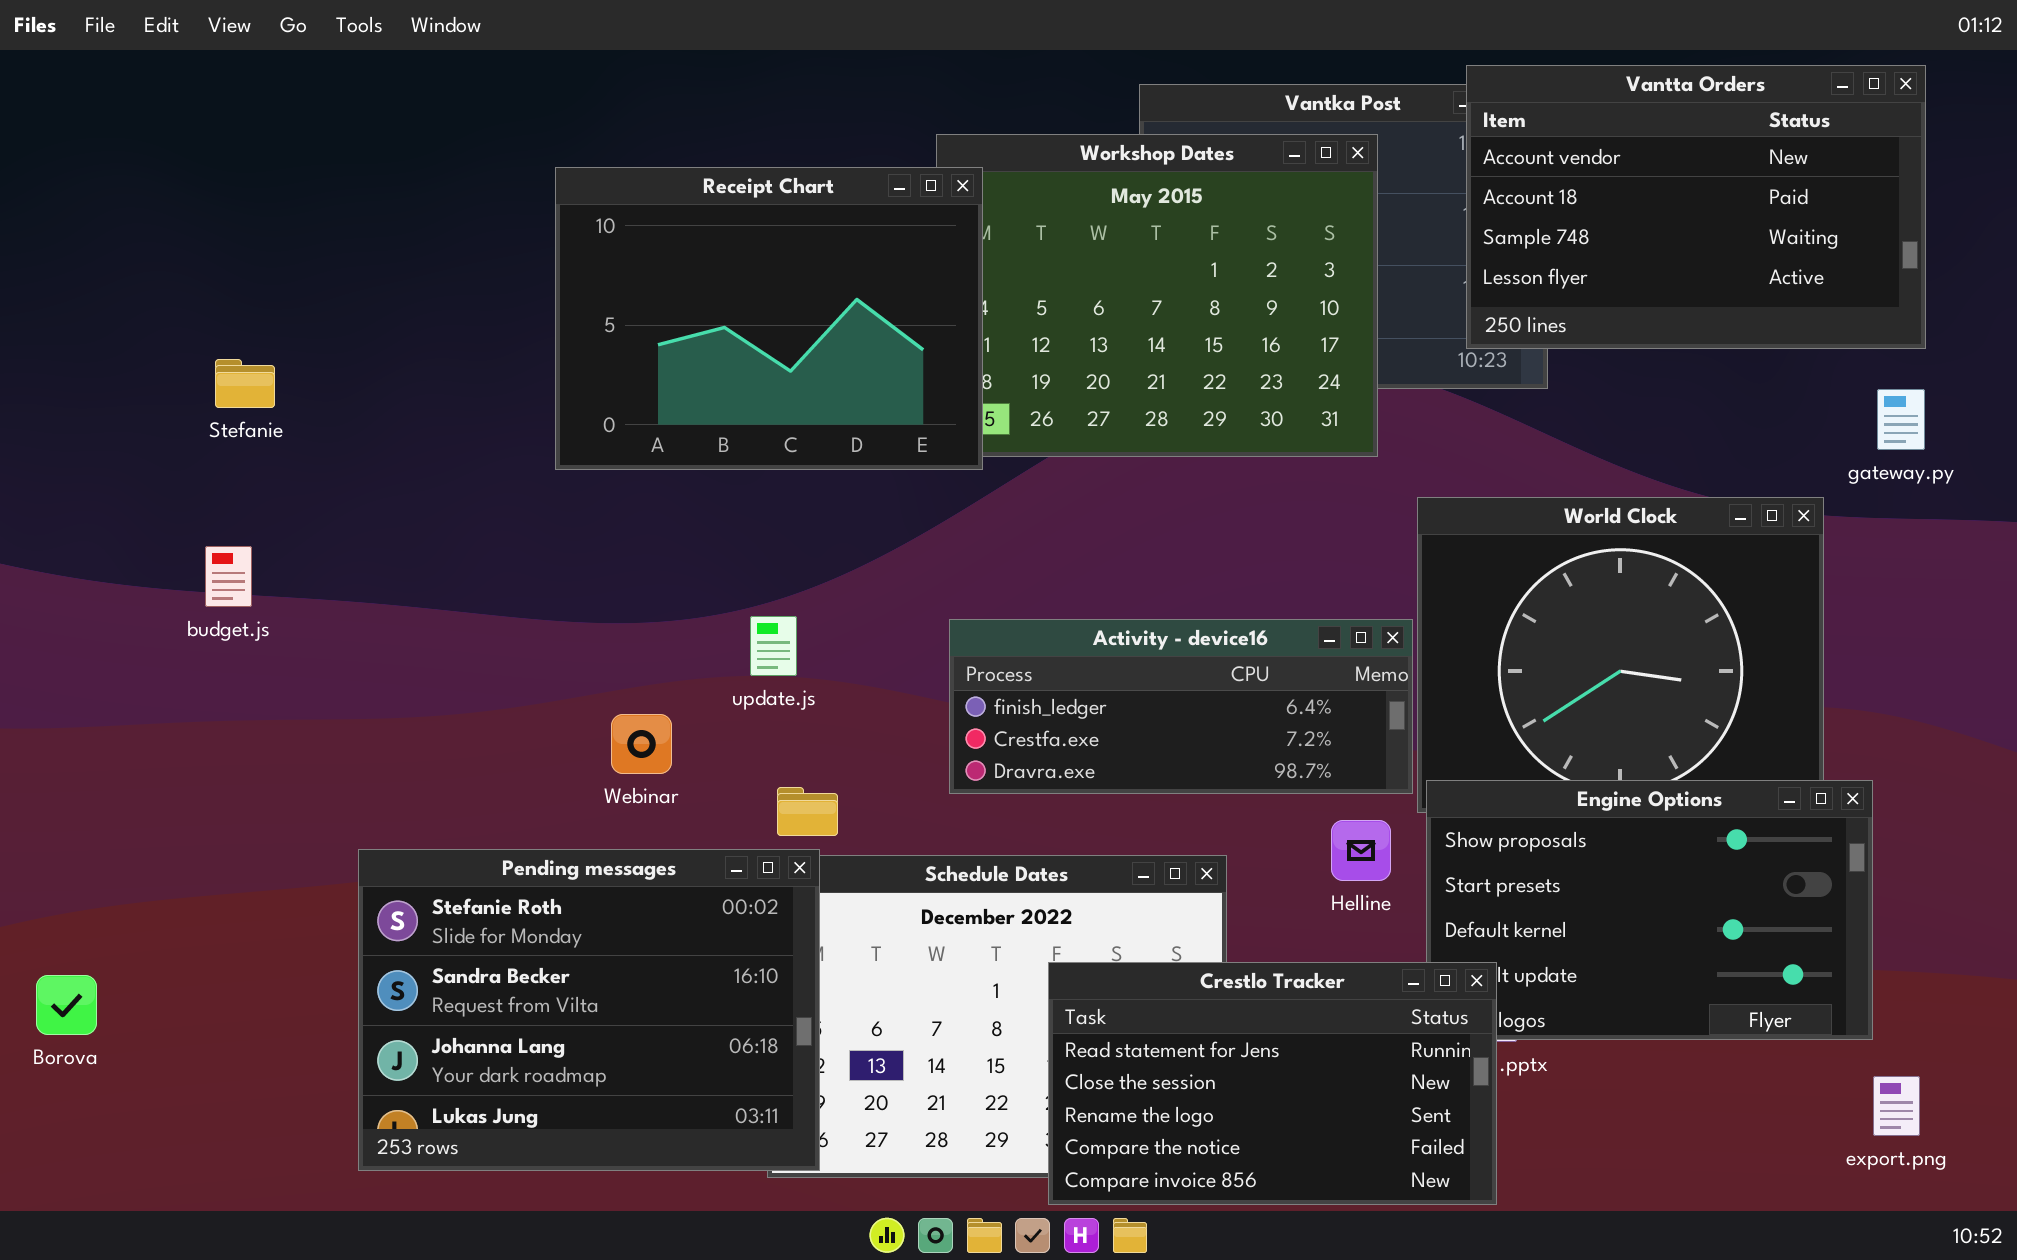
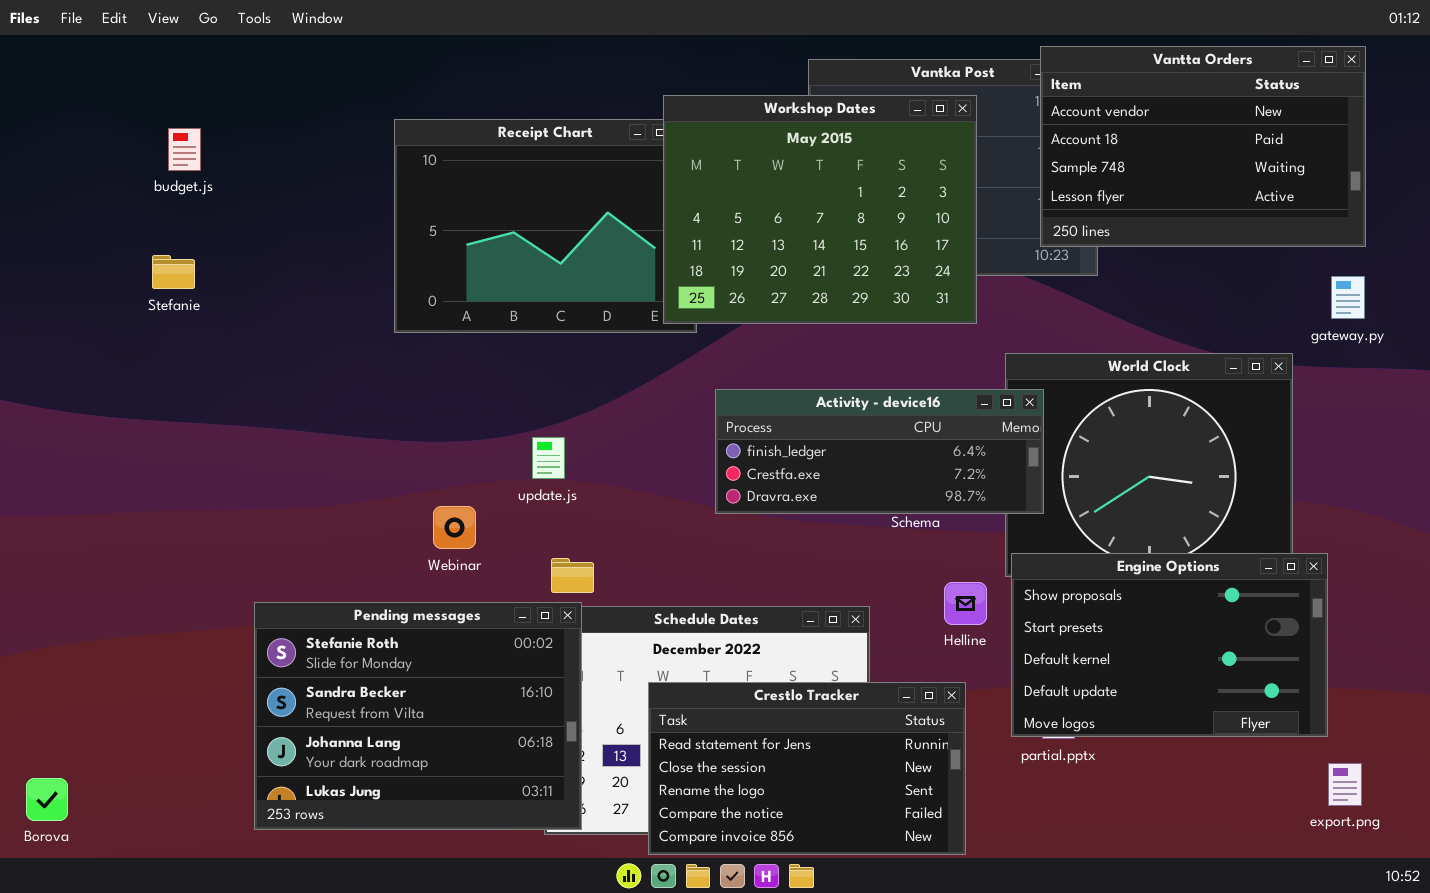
Workshop Dates: [936,134,1378,457] -> [663,95,977,324], raised
budget.js: [205,546,252,607] -> [168,128,201,171], moved
Activity - device16: [949,619,1413,794] -> [715,389,1044,514], moved
Crestlo Tracker: [1048,962,1497,1205] -> [648,682,966,855], moved
Borova: [36,975,97,1035] -> [26,778,68,821], moved

